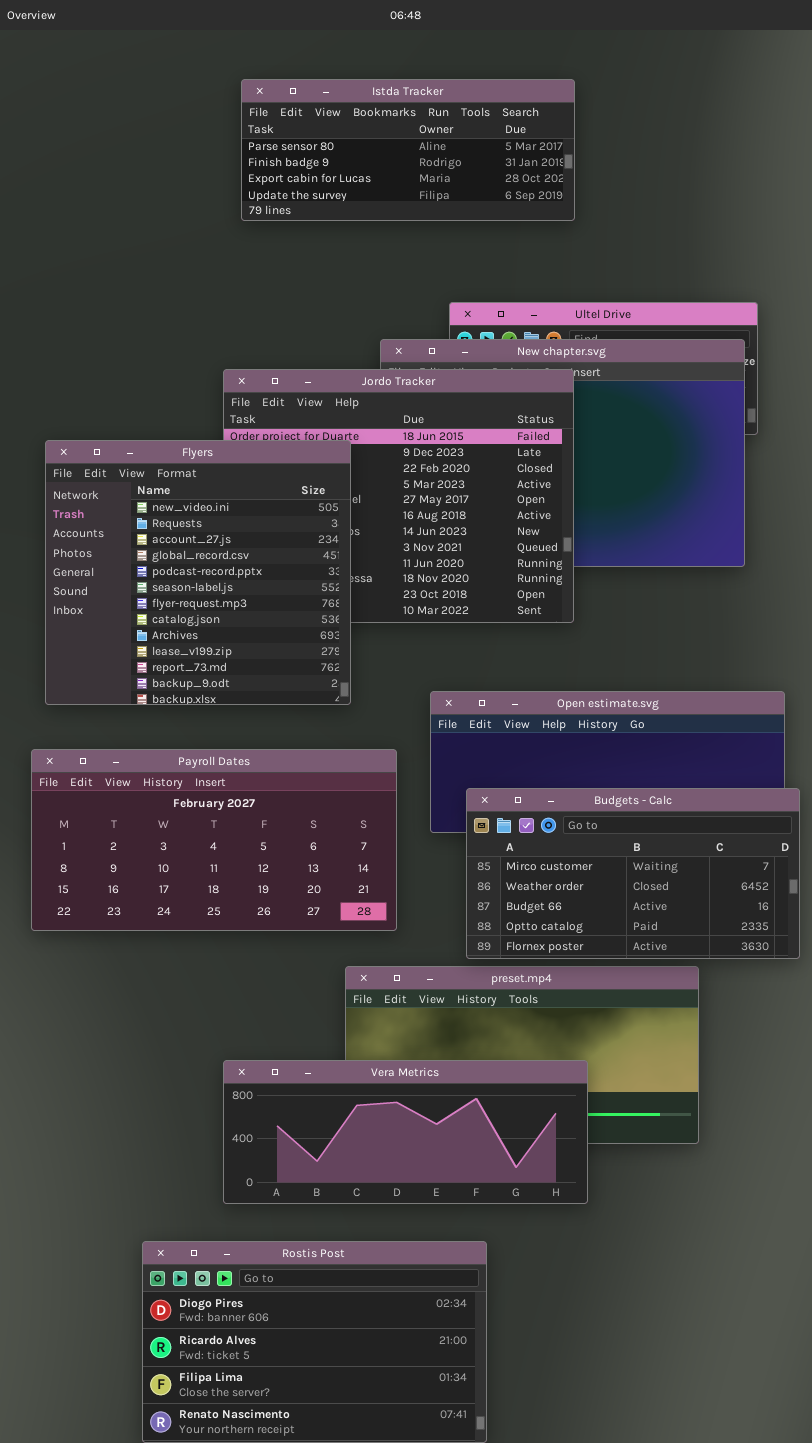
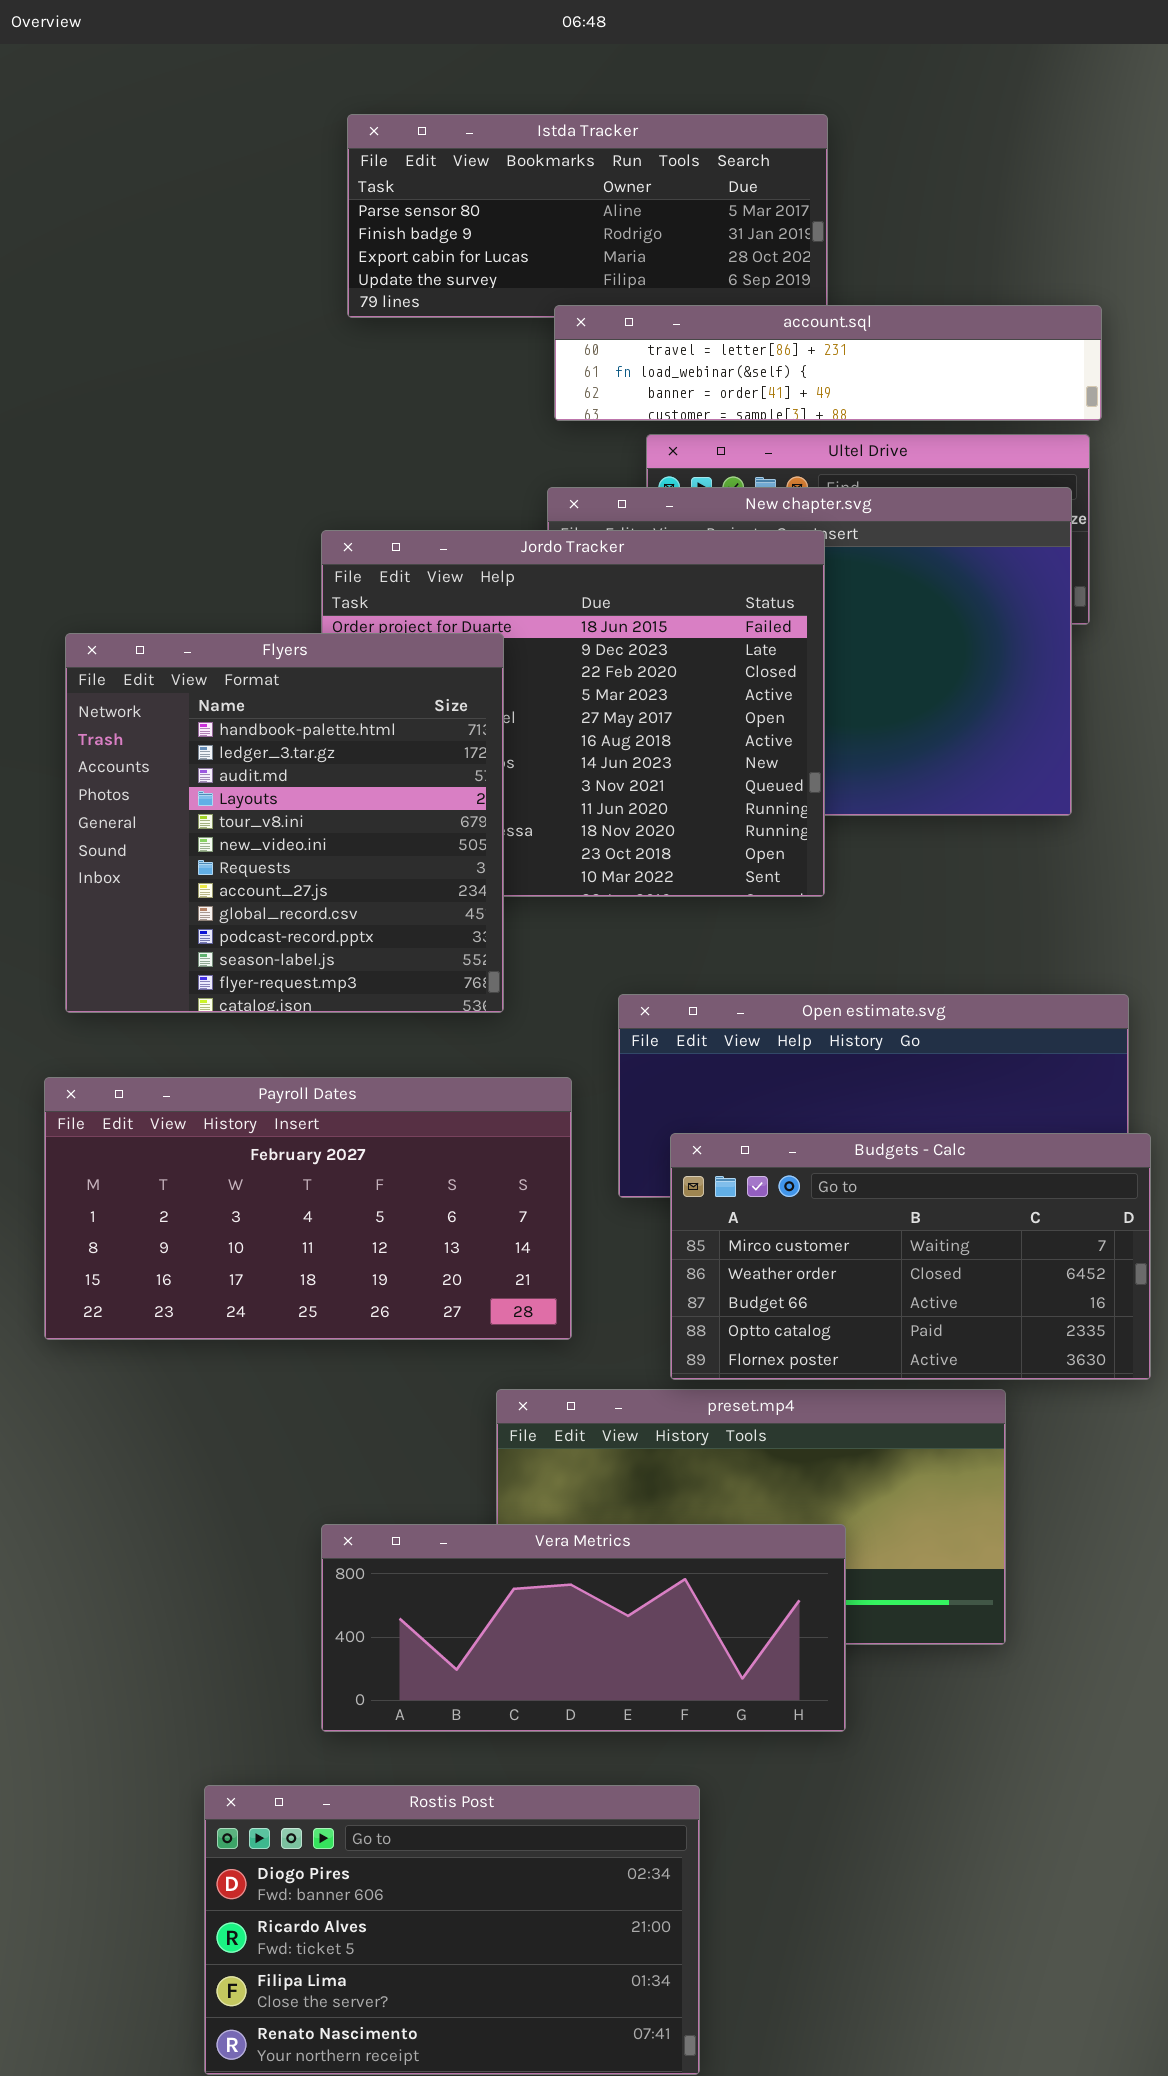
account.sql: none -> [554,305,1102,421], opened
Flyers: [45,440,351,705] -> [65,633,504,1013], scrolled up 5 rows

